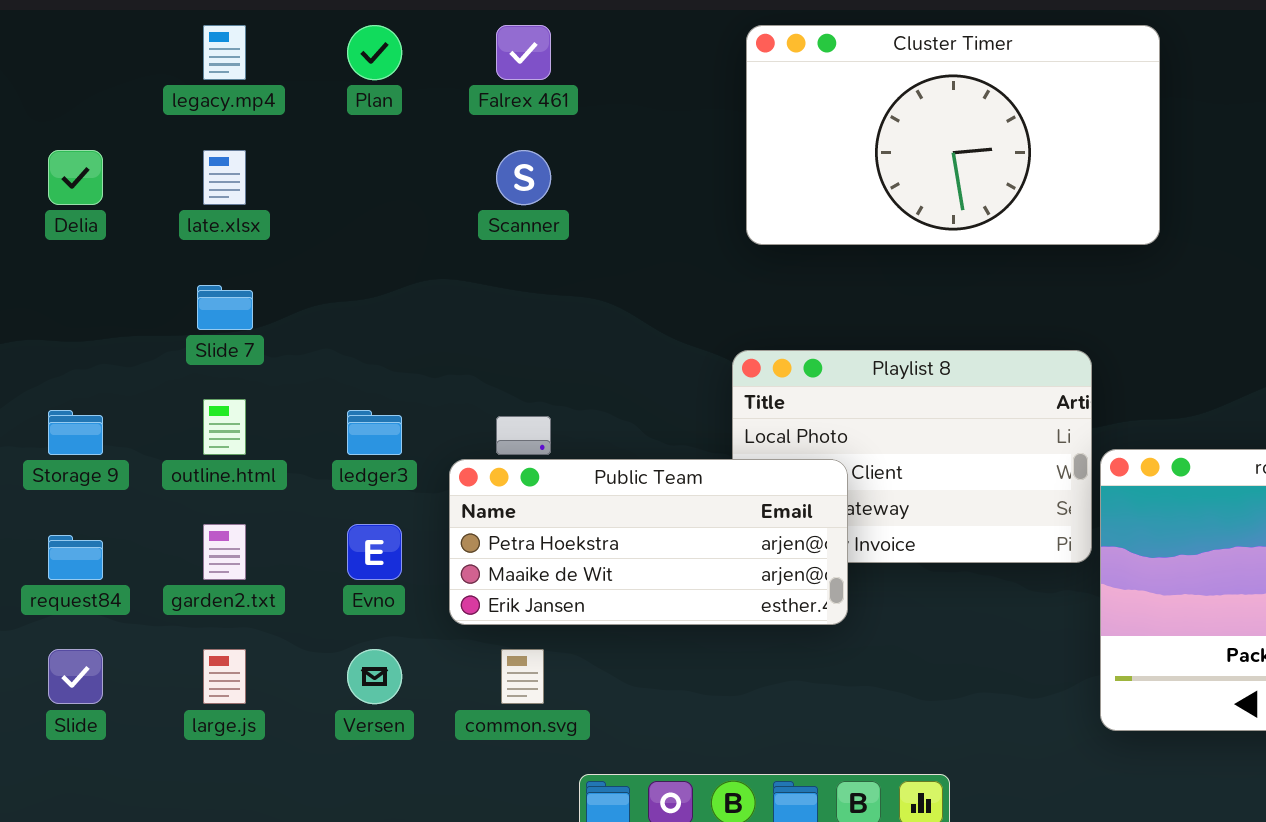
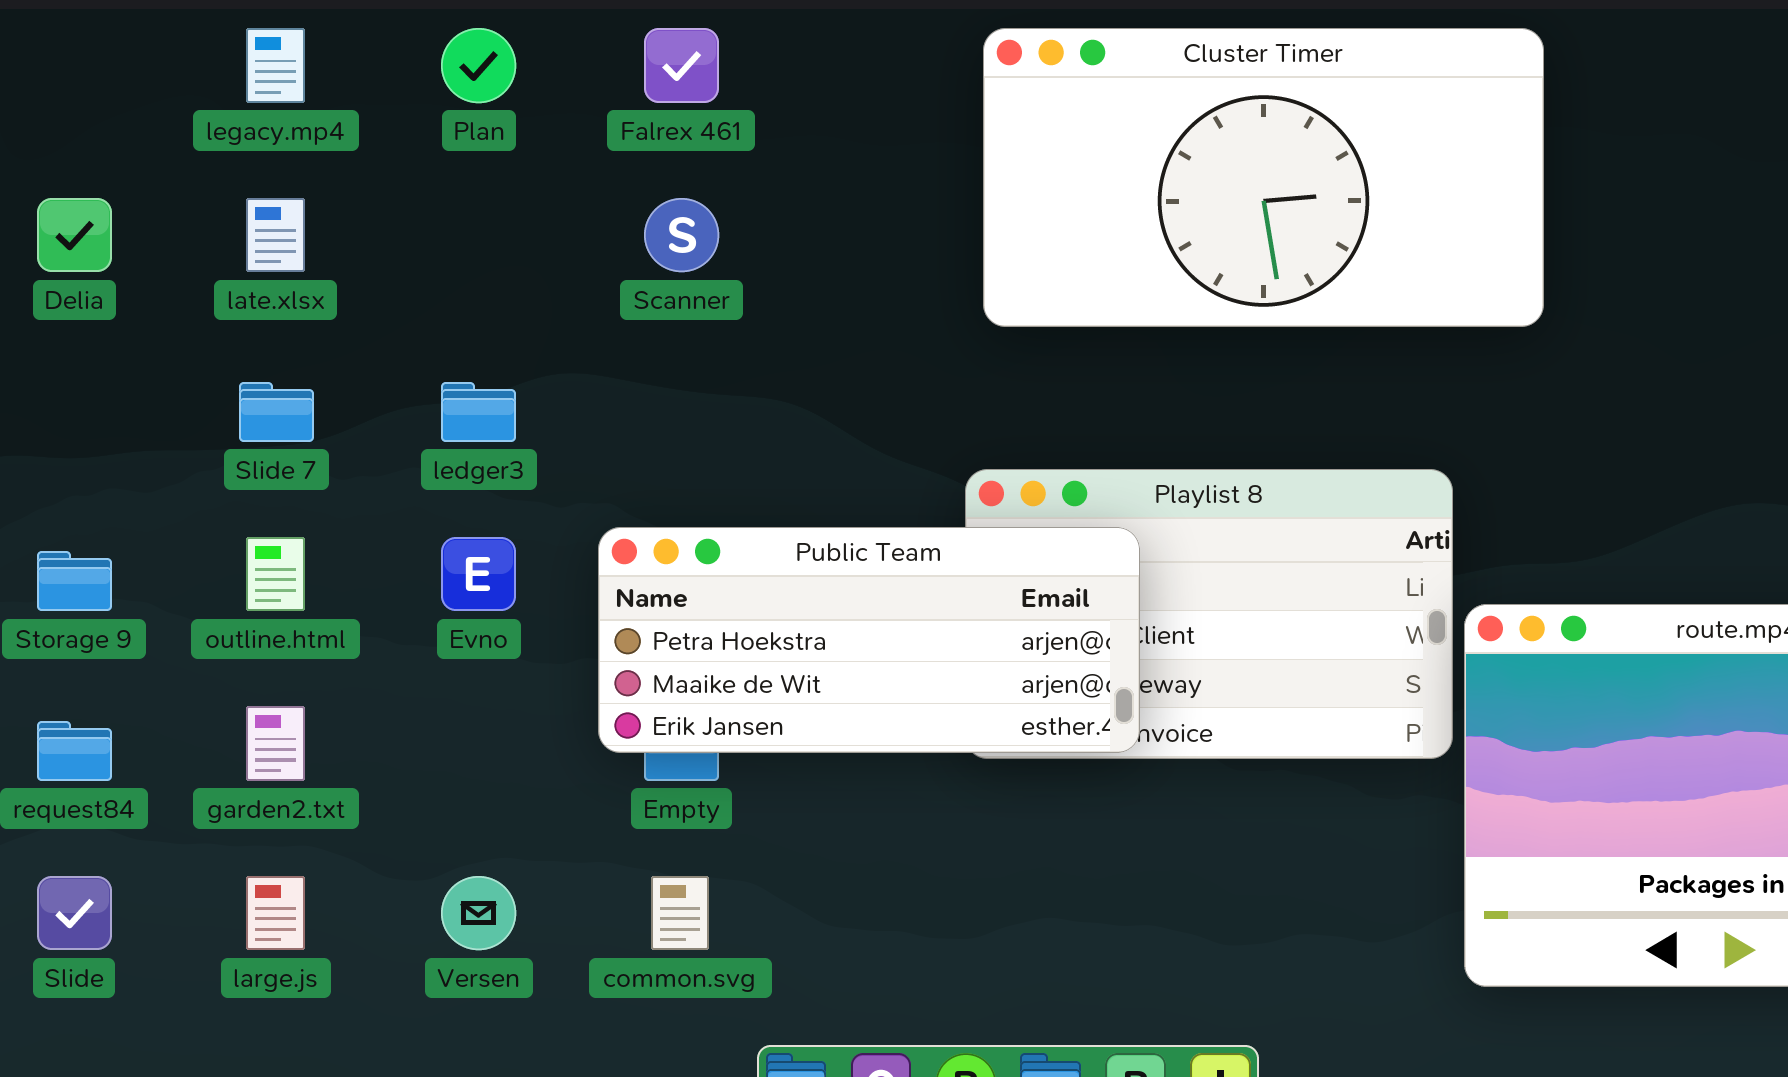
ledger3: [347,410,402,455] -> [441,382,516,442], moved
Public Team: [449,459,848,625] -> [598,527,1140,753], moved
Evno: [347,524,402,580] -> [441,537,516,611], moved

